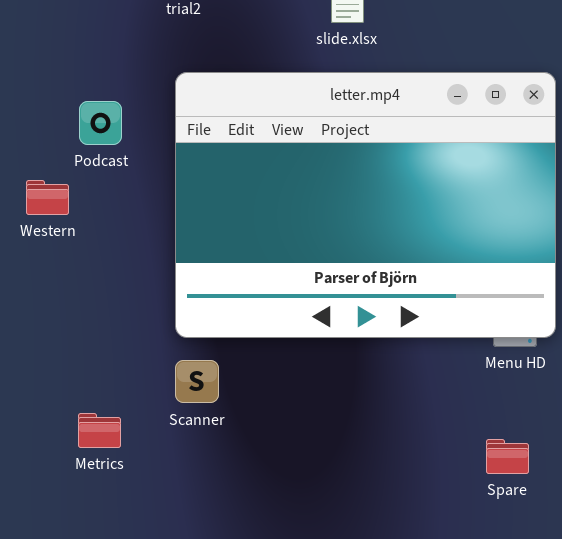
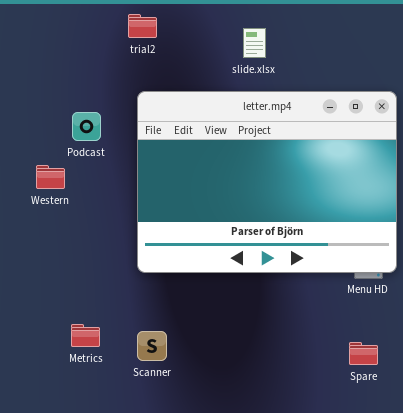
Scanner: [175,360,219,403] -> [137,331,167,361], moved

